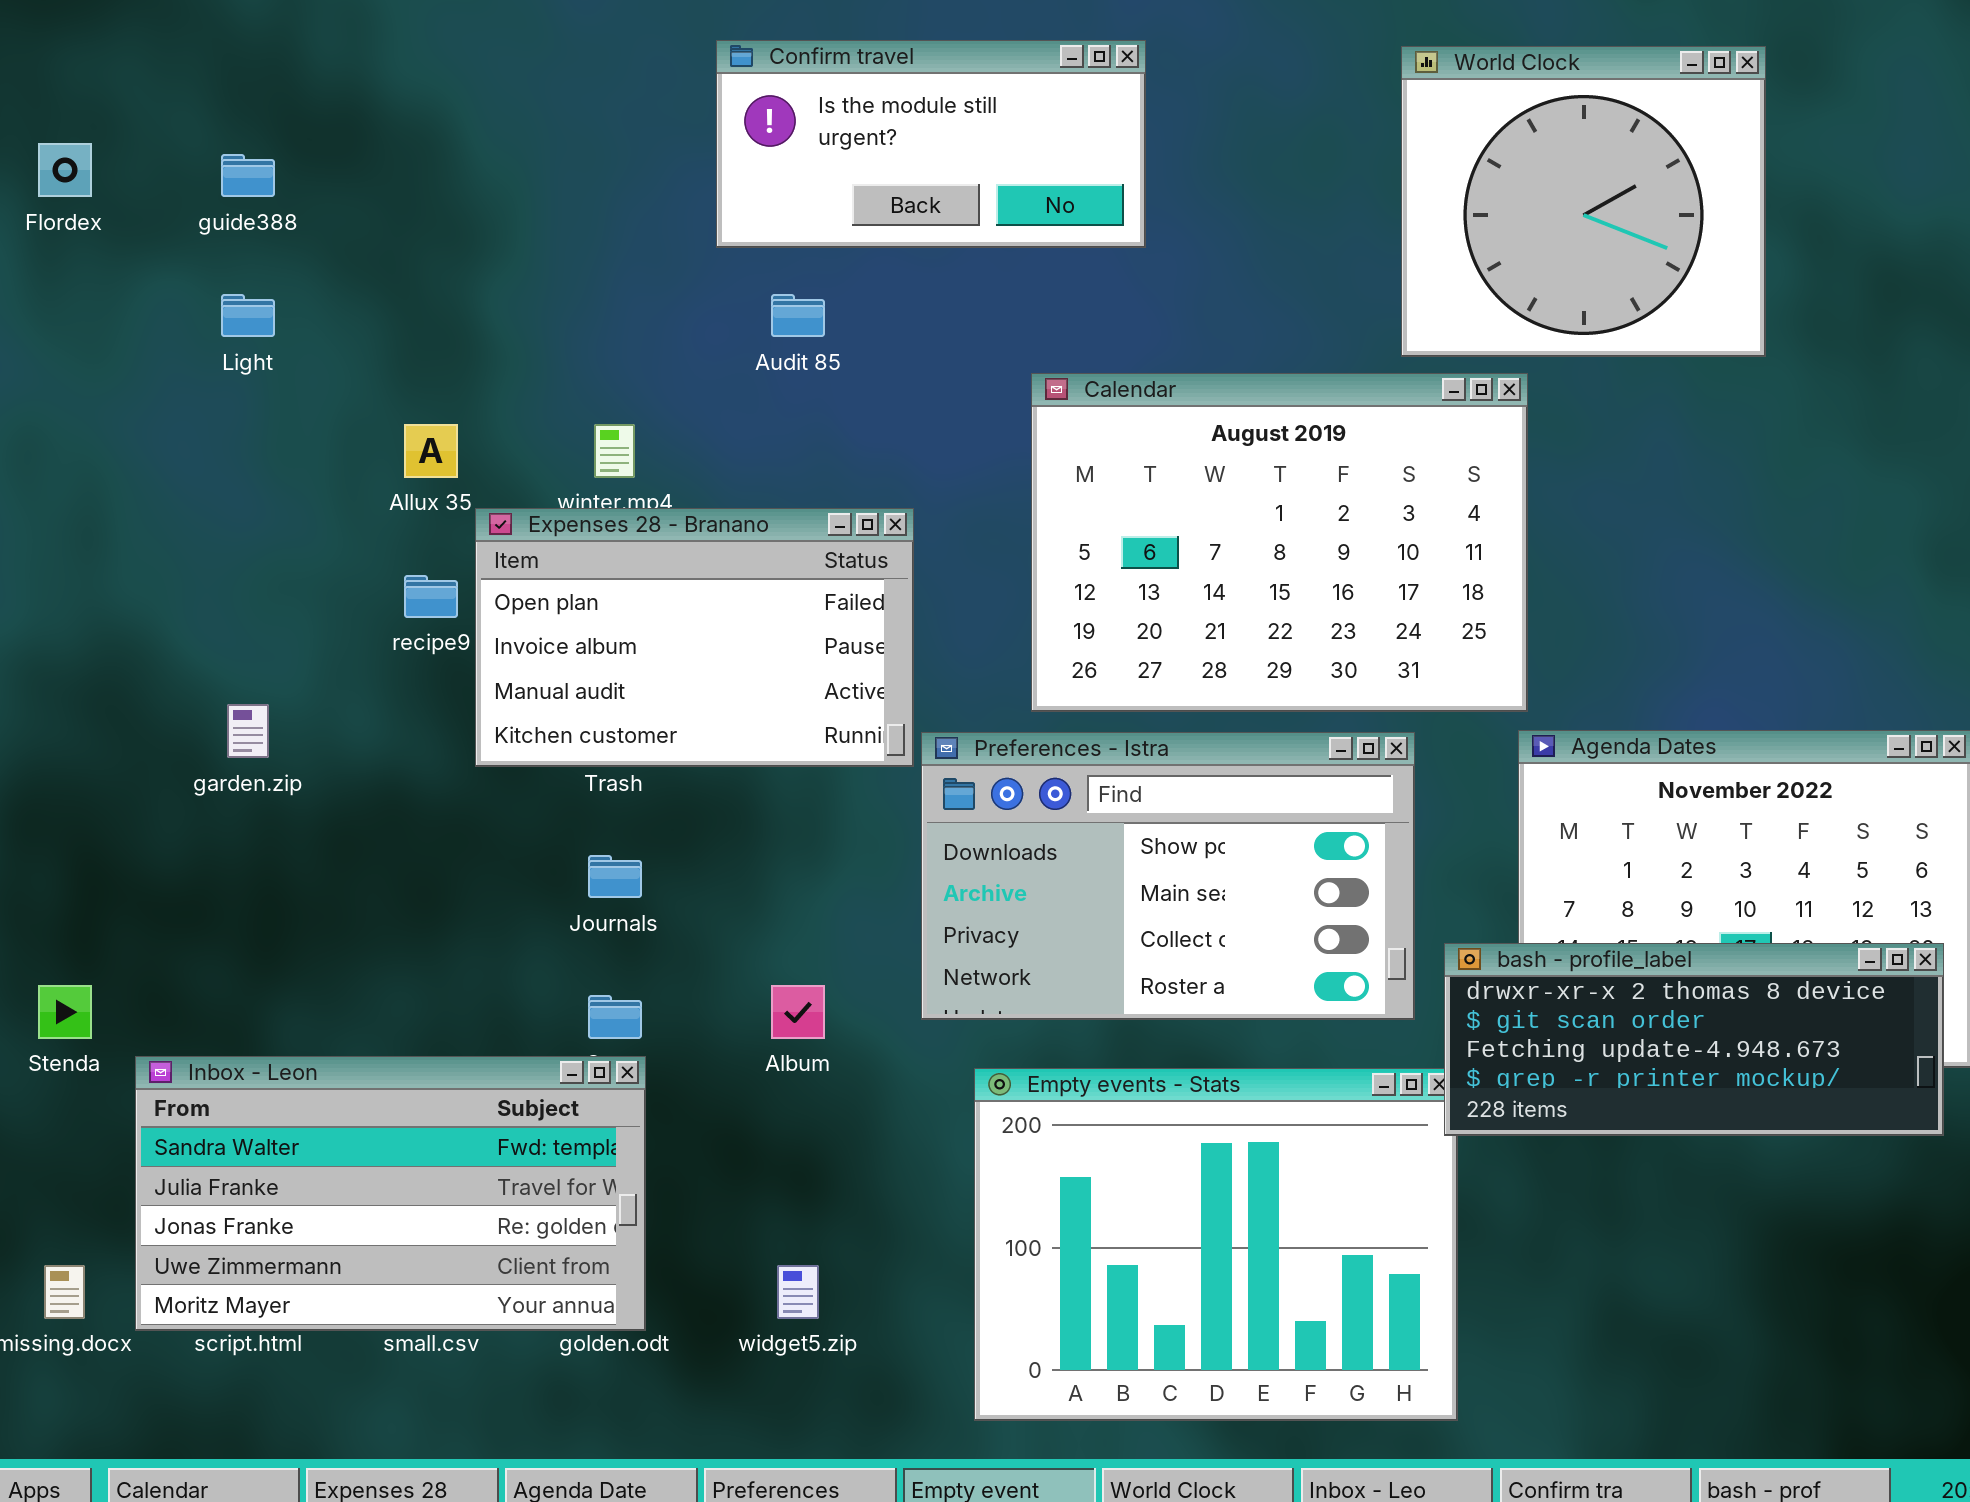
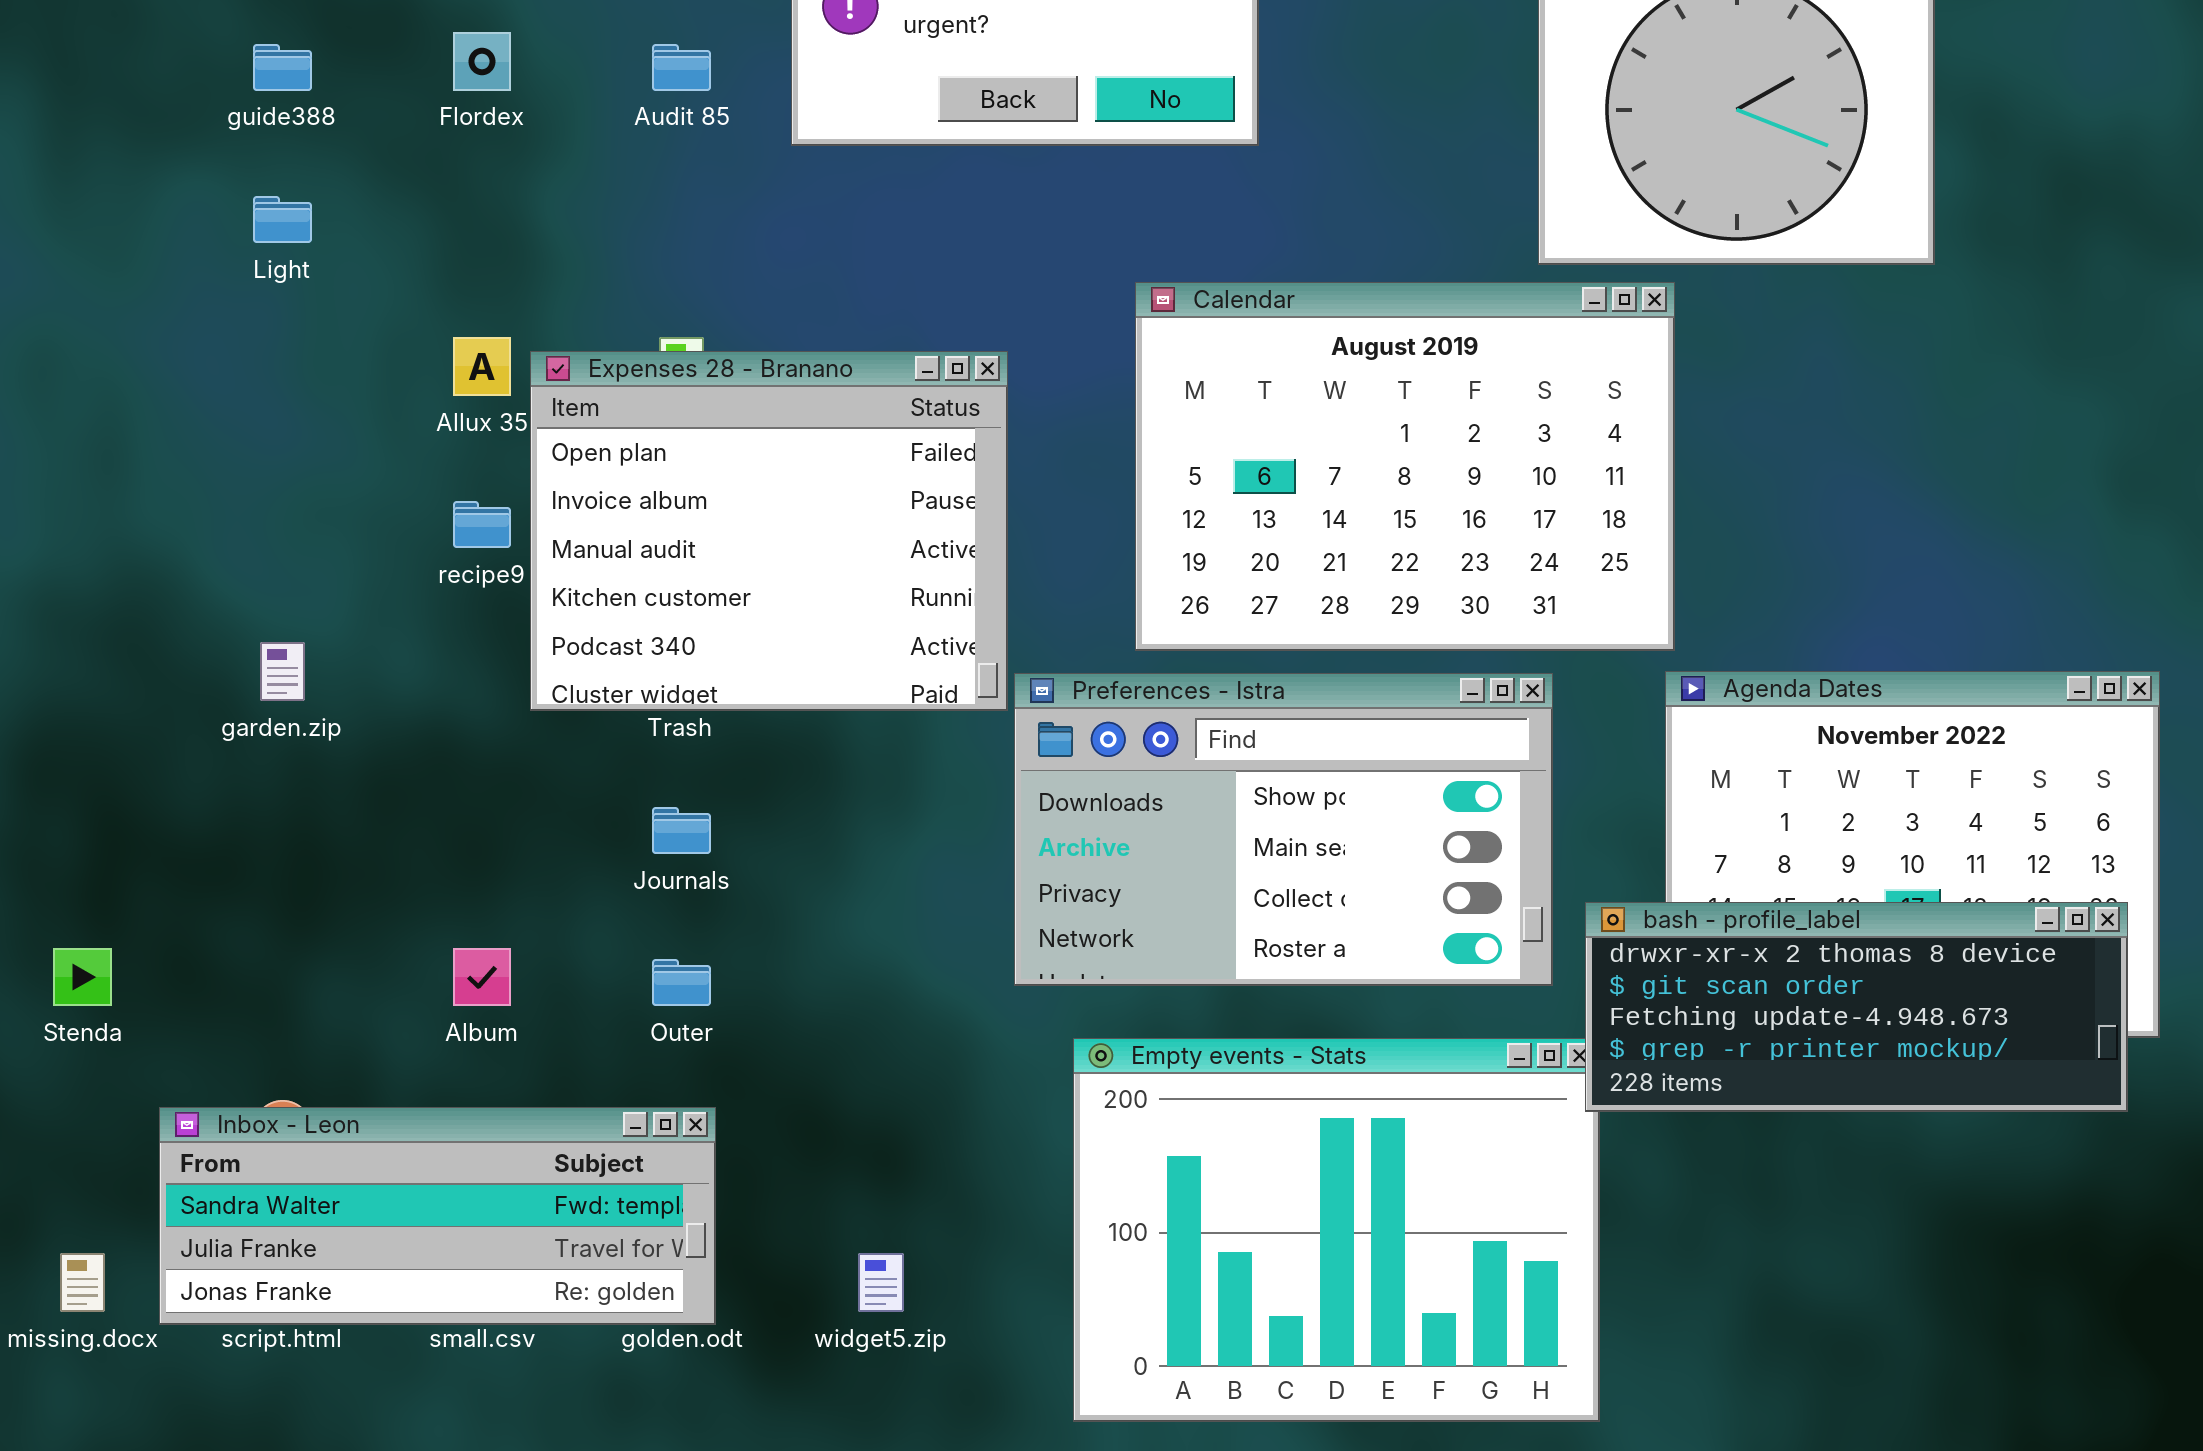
Flordex: [38,143,92,197] -> [453,32,511,91], moved
Audit 85: [771,294,825,337] -> [652,44,711,91], moved
Expenses 28 - Branano: [475,508,914,767] -> [530,351,1008,711], resized
Album: [771,985,825,1039] -> [453,948,511,1006], moved
Inbox - Leon: [135,1056,646,1331] -> [159,1107,716,1325], resized

